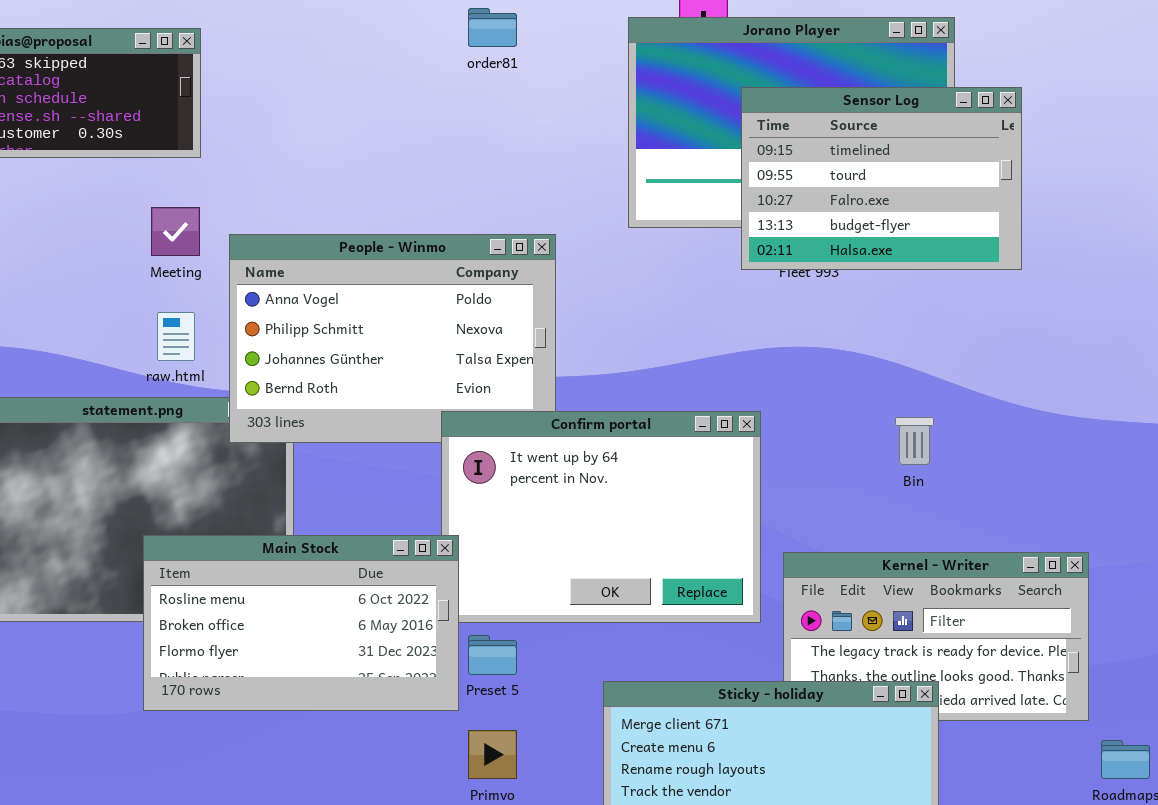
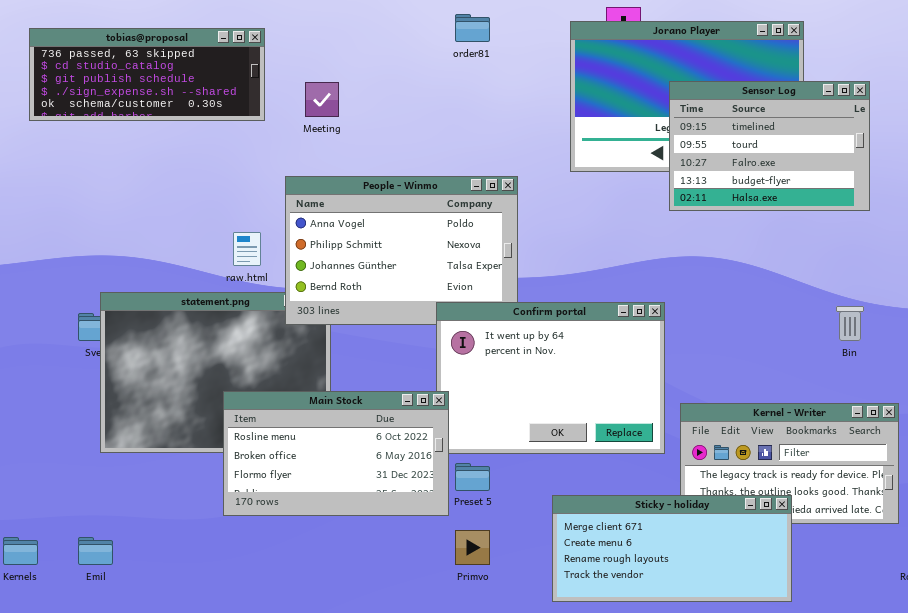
Sensor Log: [741,87,1022,270] -> [669,81,870,211], moved
Meeting: [151,207,200,256] -> [305,82,339,117], moved
Bin: [895,417,934,465] -> [836,306,864,341], moved

